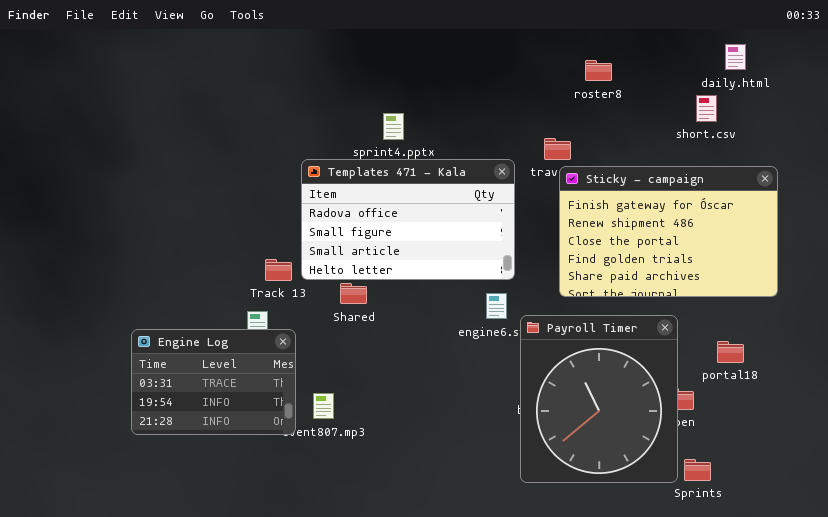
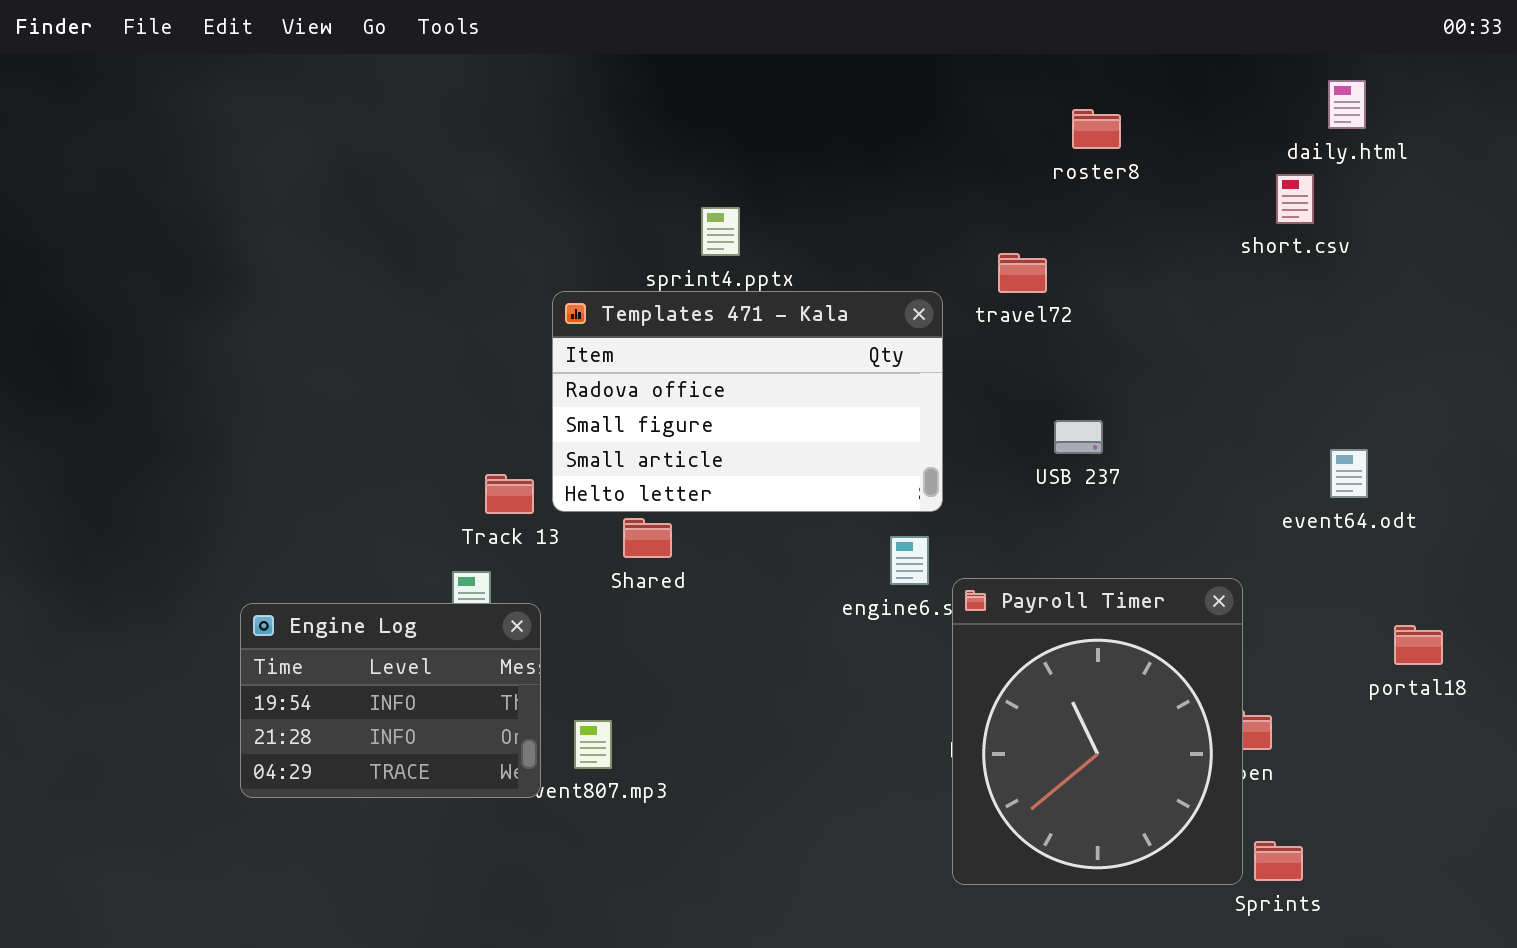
Sticky - campaign: [559,166,778,297] -> none, closed
Engine Log: [131,329,296,435] -> [240,603,541,798], scrolled down 1 row
portal18: [717,341,744,363] -> [1394,625,1443,665], moved

